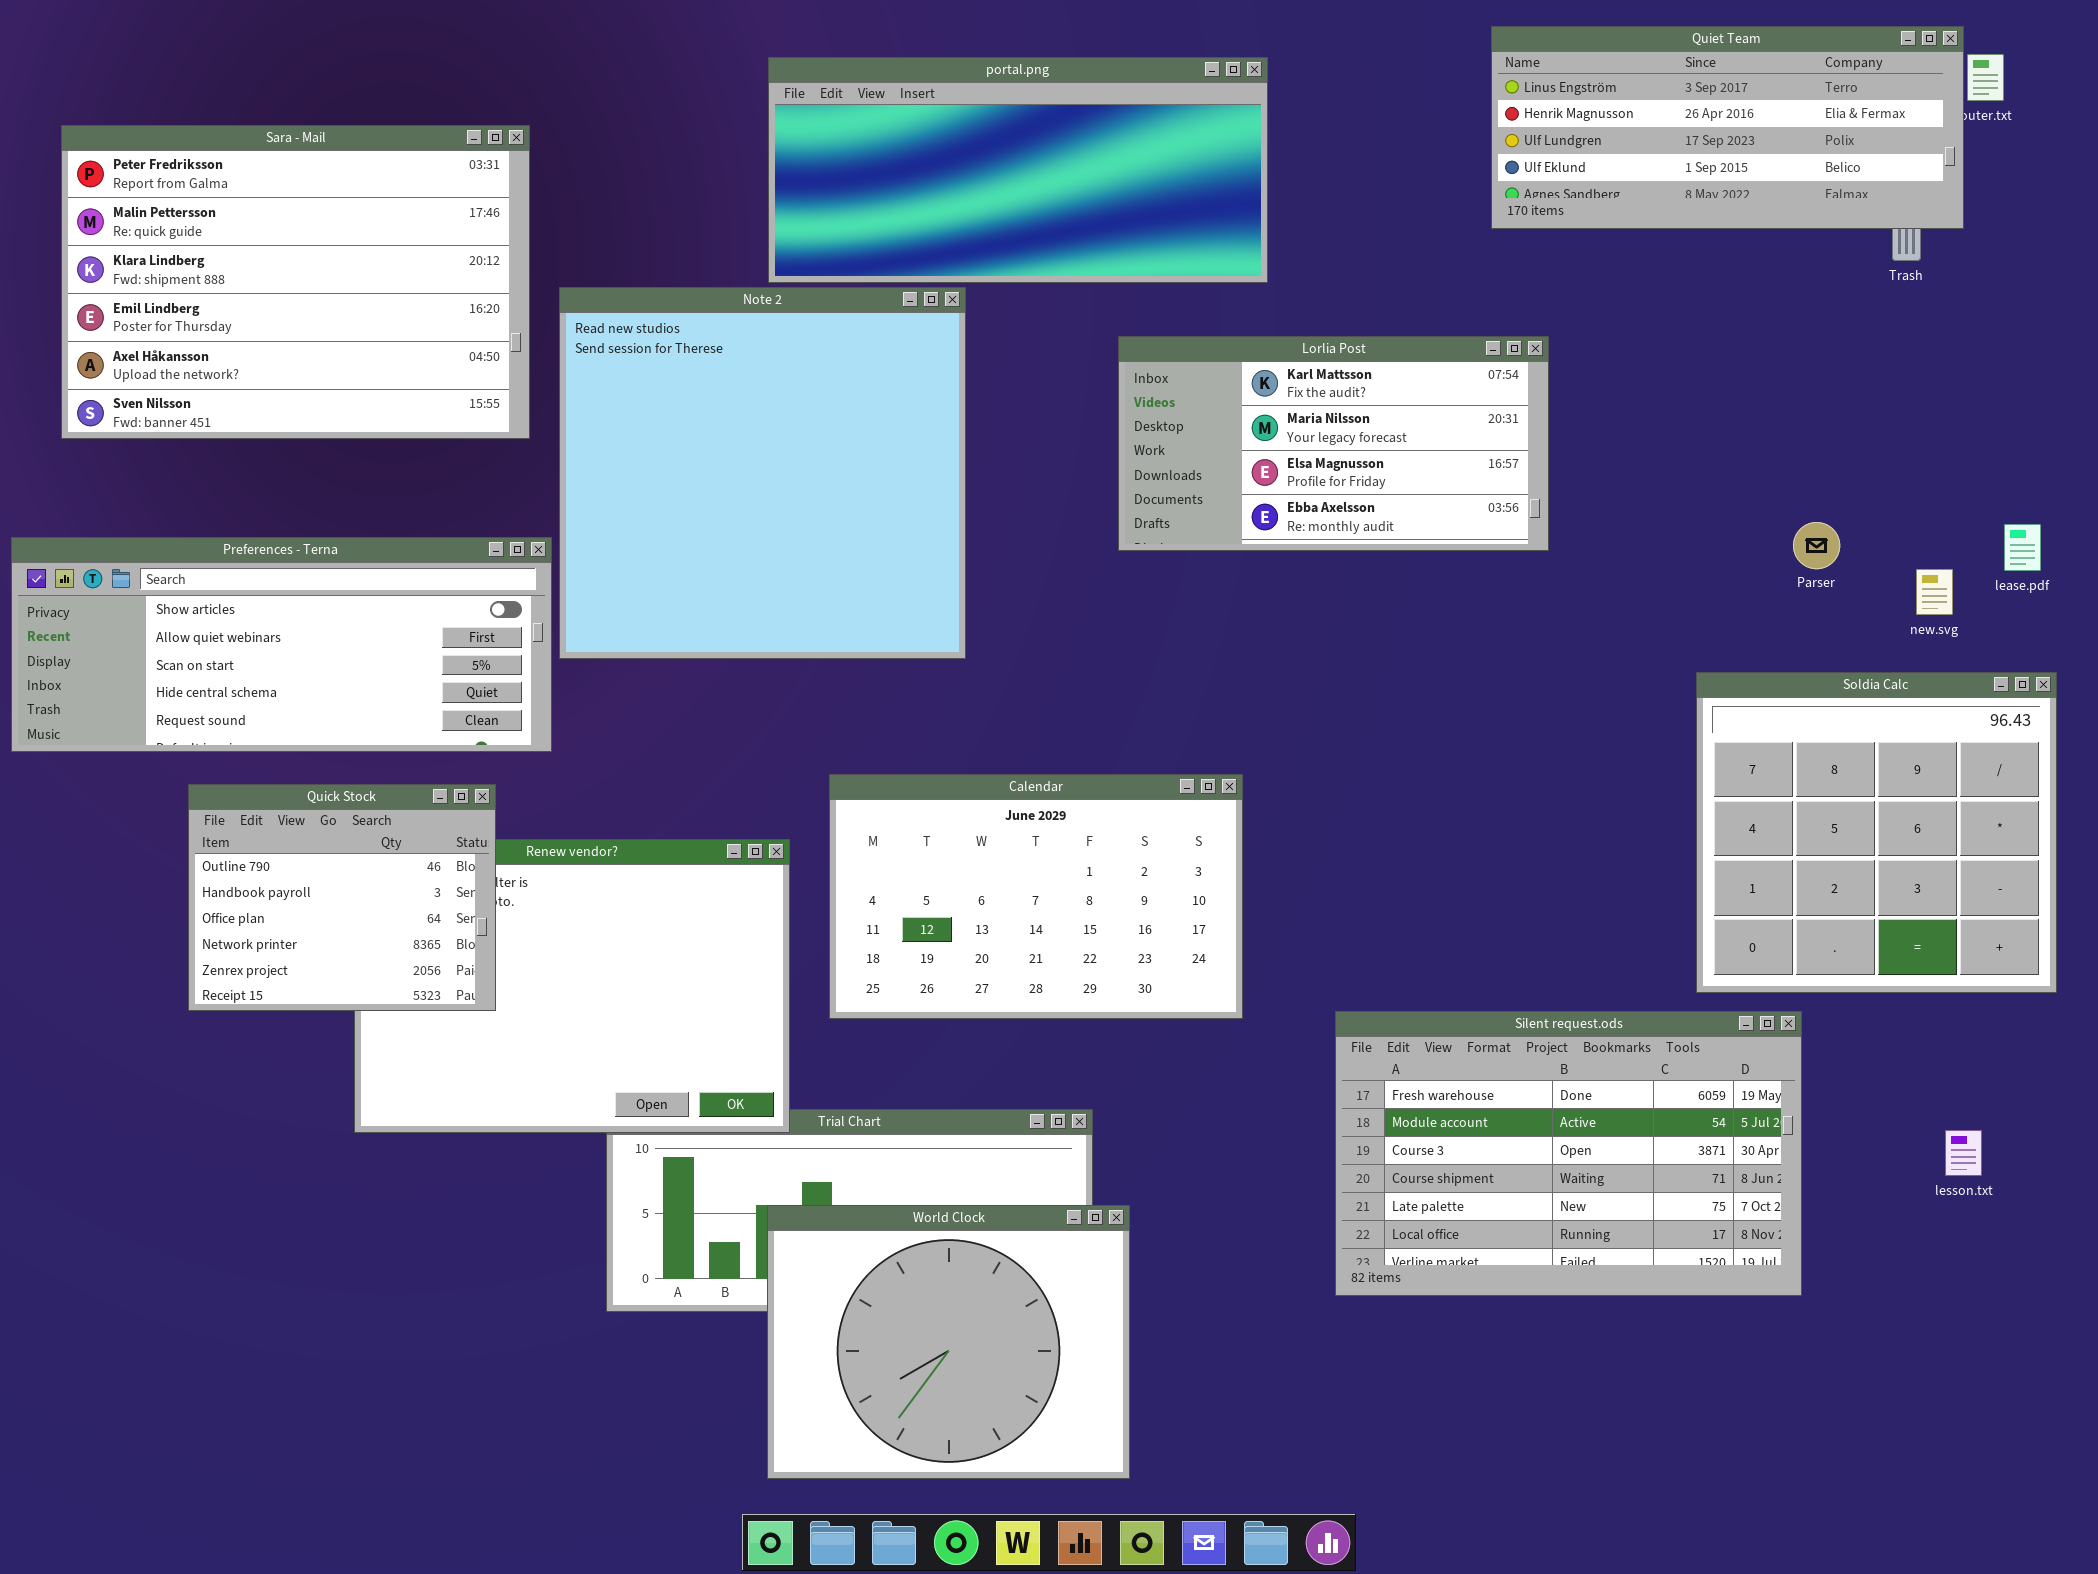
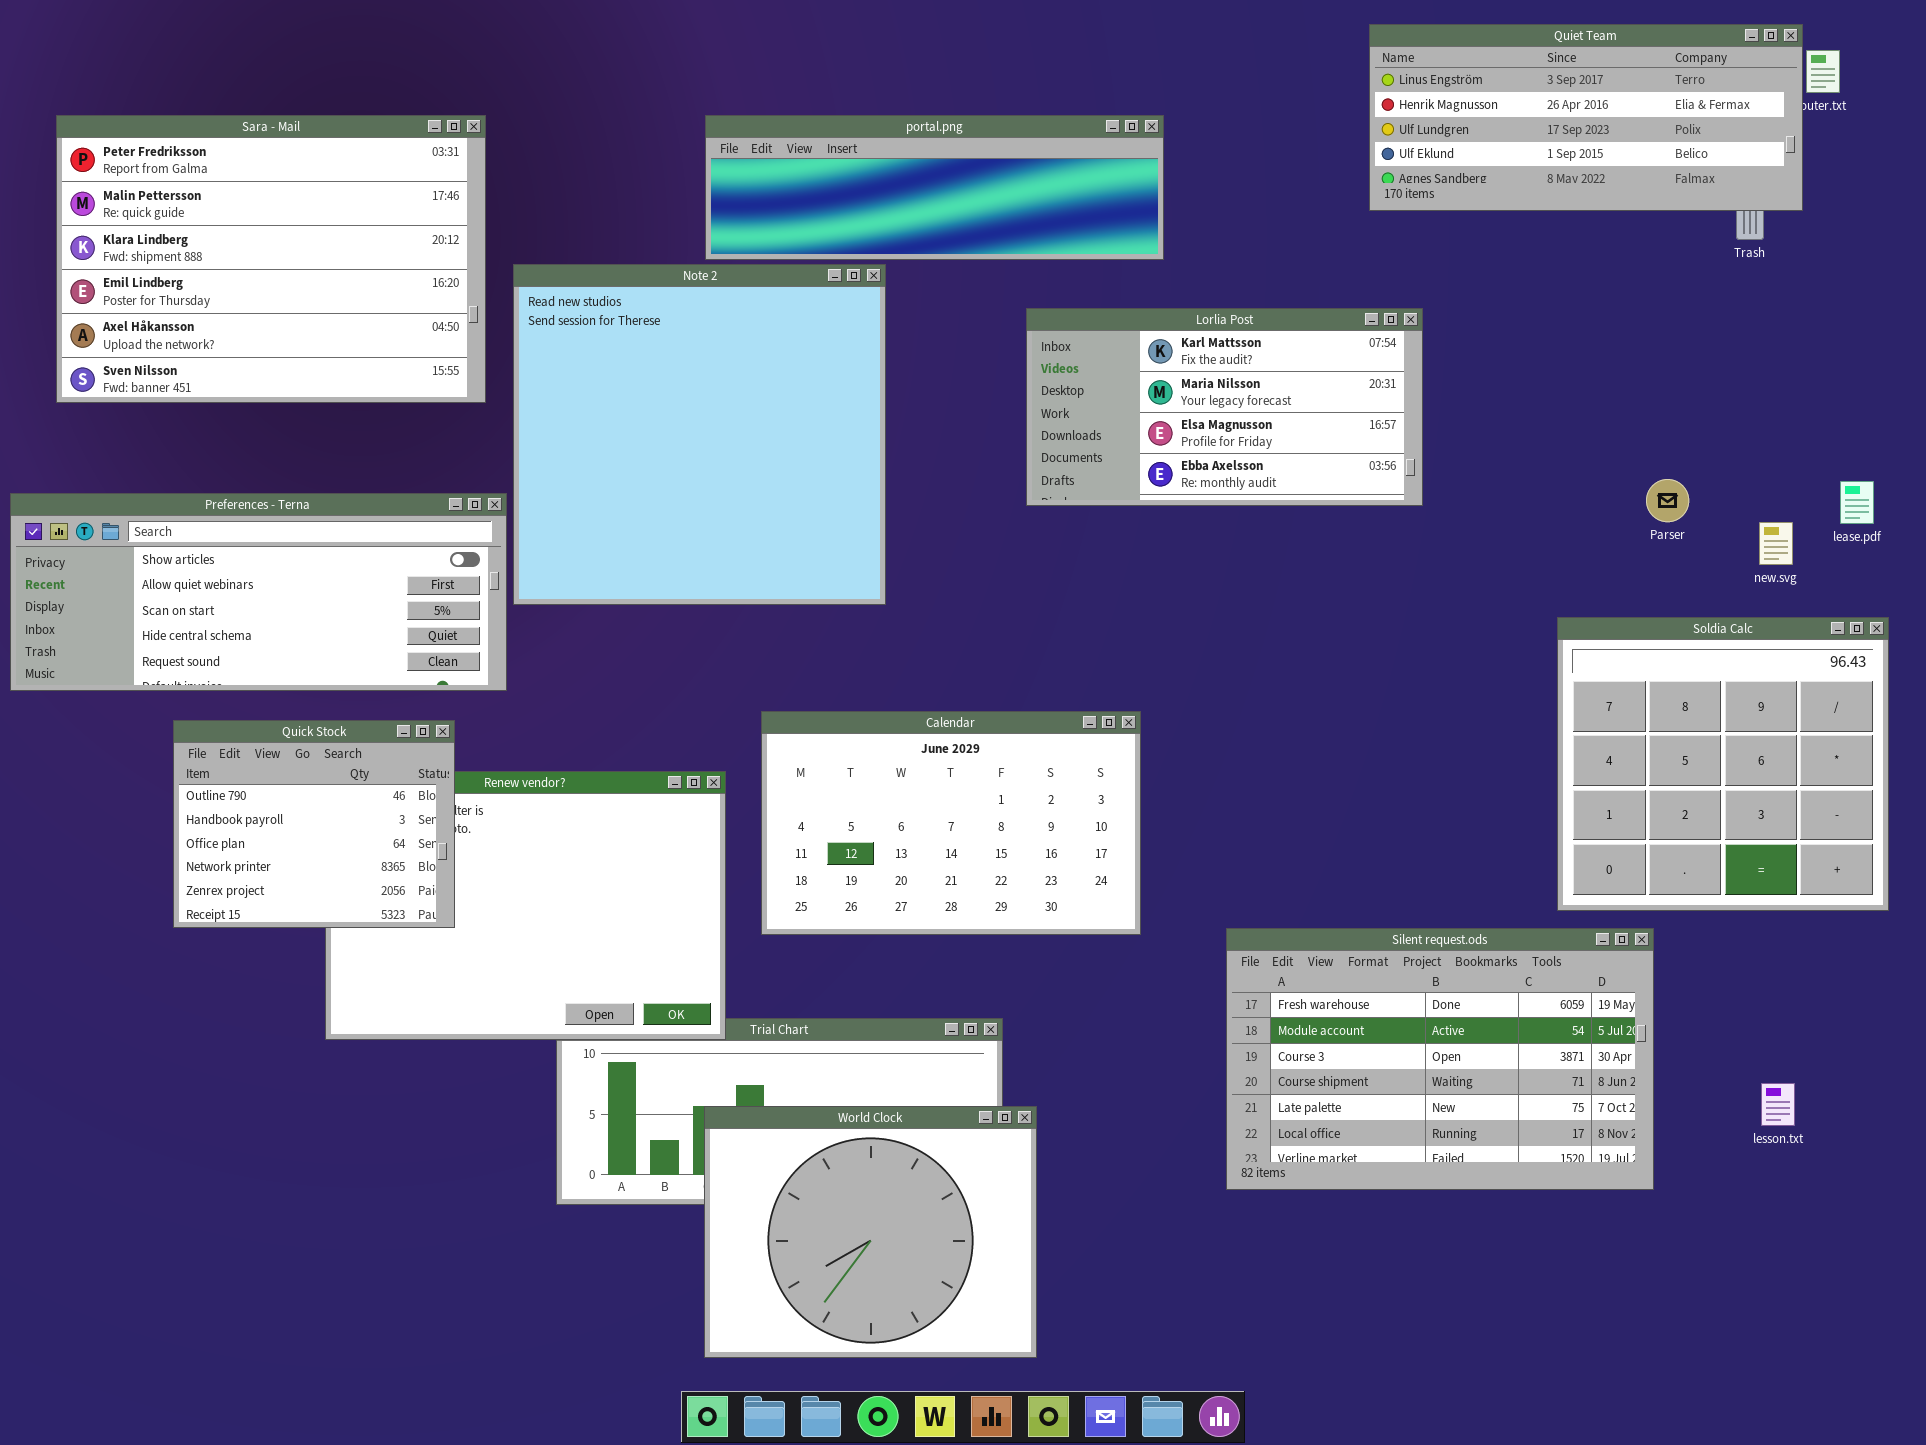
portal.png: [768,57,1268,283] -> [705,115,1164,260], resized
lesson.txt: [1945,1130,1982,1176] -> [1761,1083,1795,1126], moved

